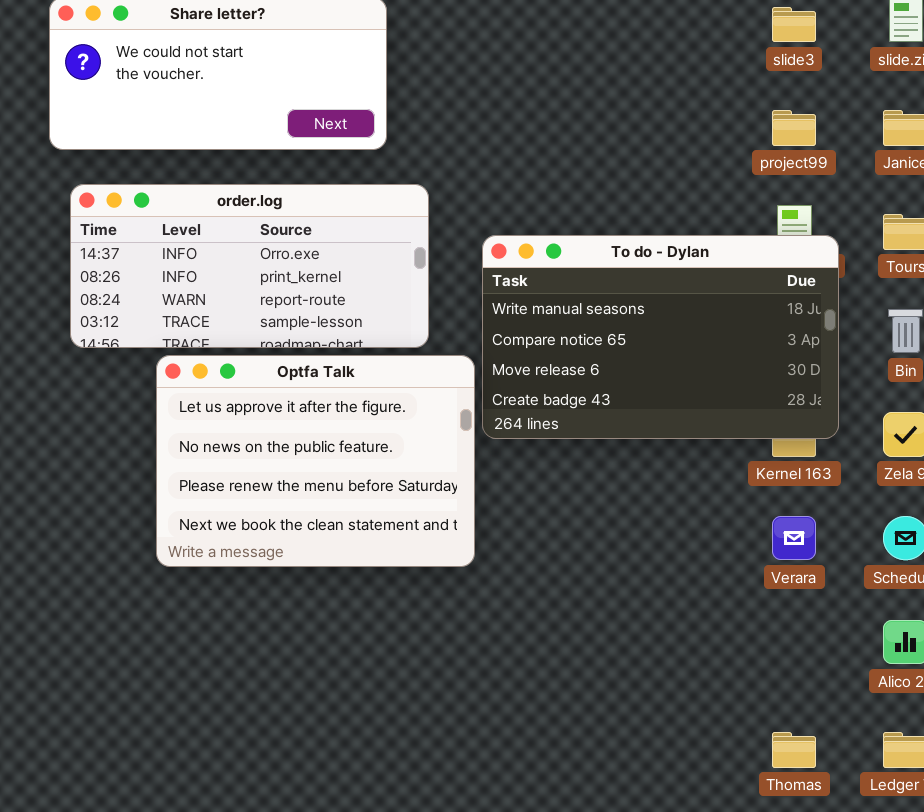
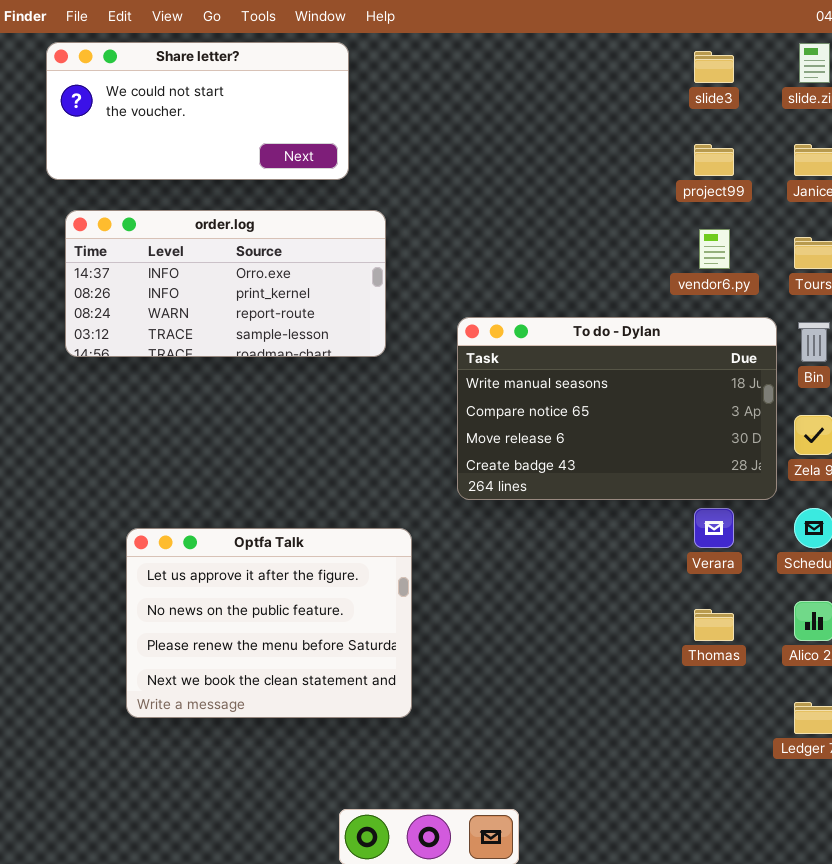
To do - Dylan: [482,235,839,439] -> [457,317,777,500], moved
Optfa Talk: [156,355,475,567] -> [126,528,412,718], moved
Thomas: [772,732,816,768] -> [694,609,734,641], moved

